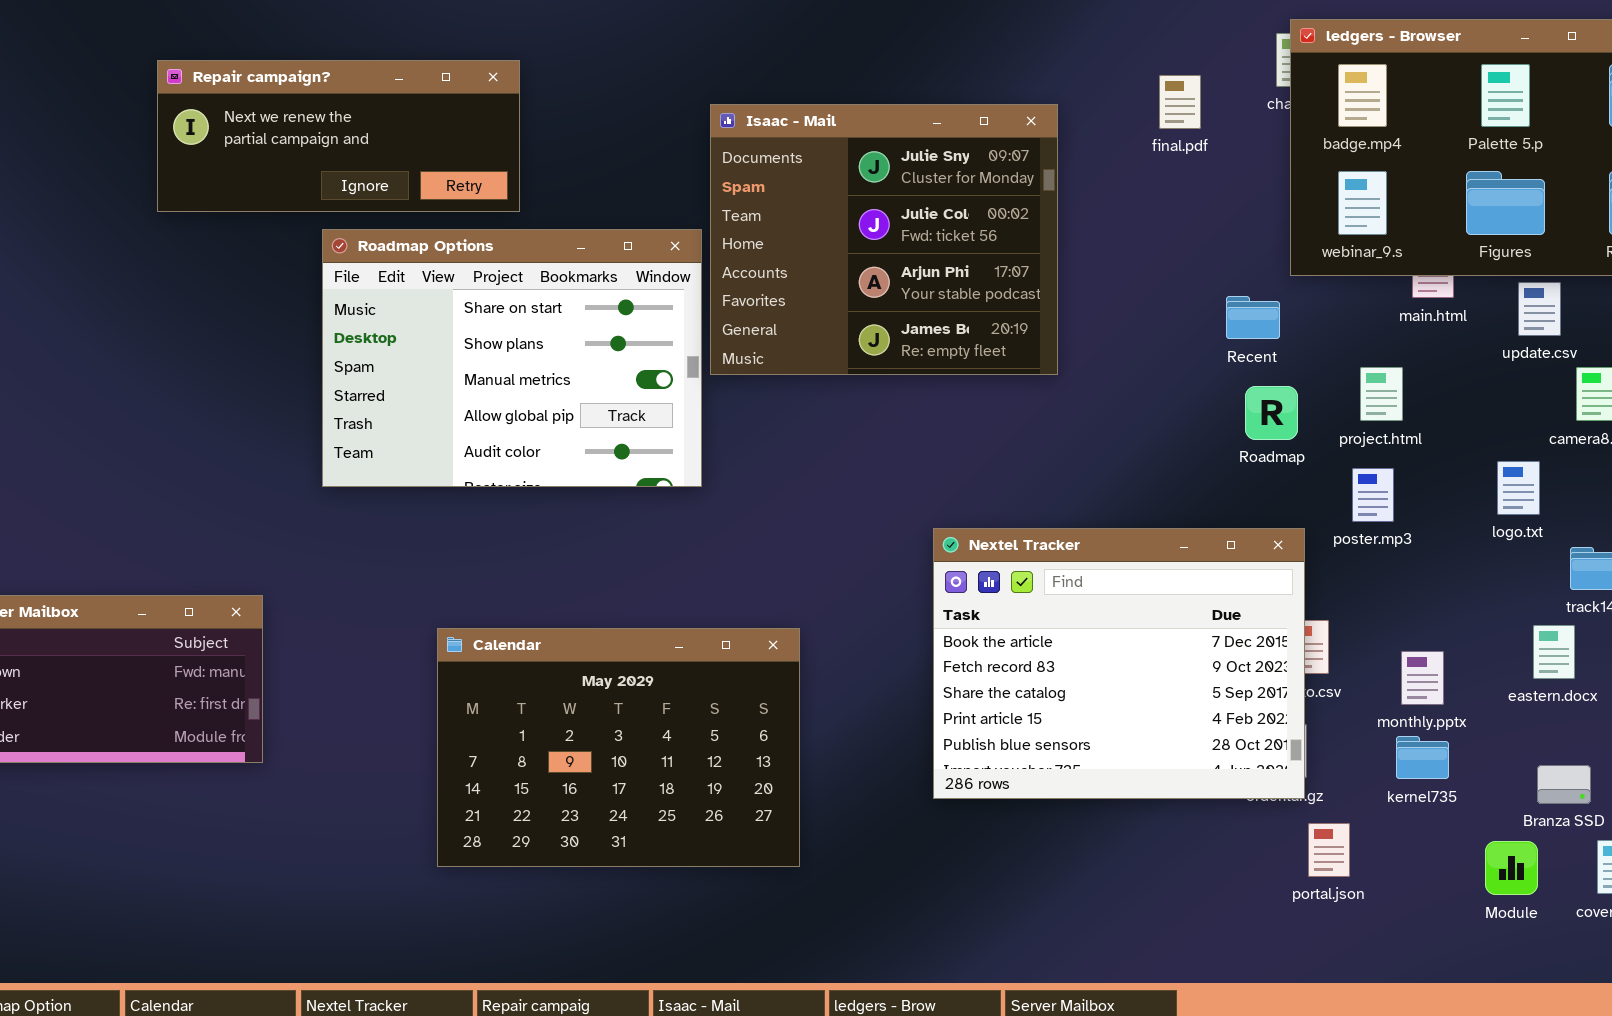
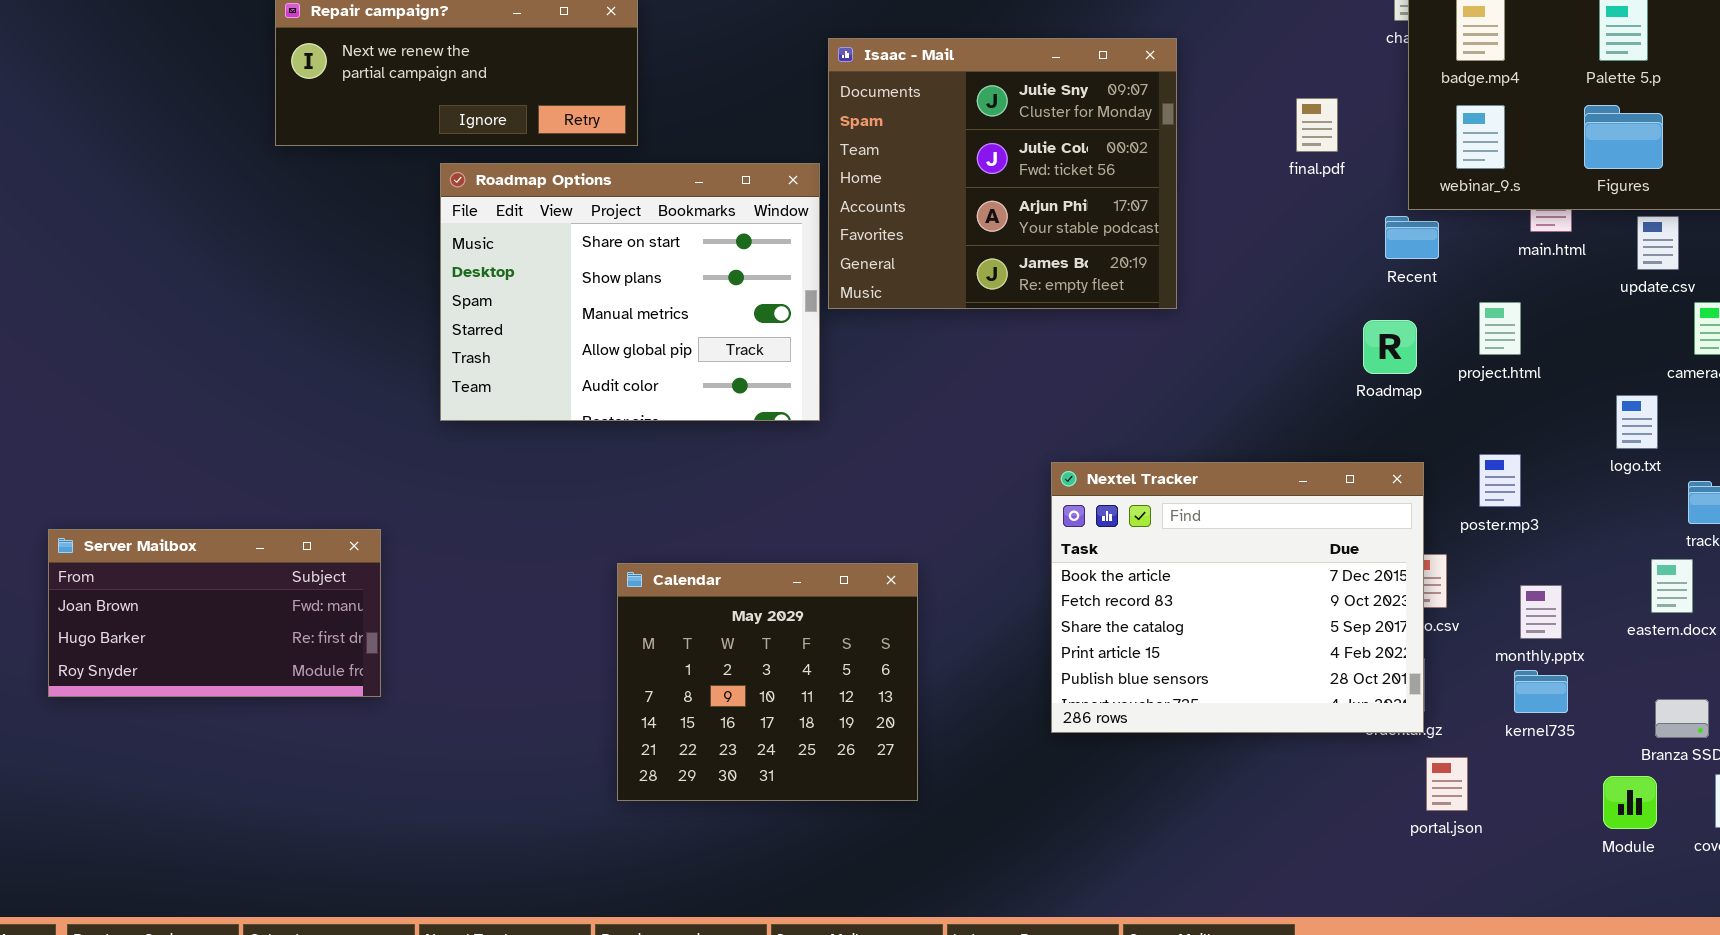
final.pdf: [1159,75,1201,129] -> [1296,98,1338,152], moved
Recent: [1226,296,1280,339] -> [1385,216,1439,259], moved
poster.mp3: [1352,468,1394,522] -> [1479,454,1521,507], moved
Calendar: [437,628,800,867] -> [617,563,918,801], resized

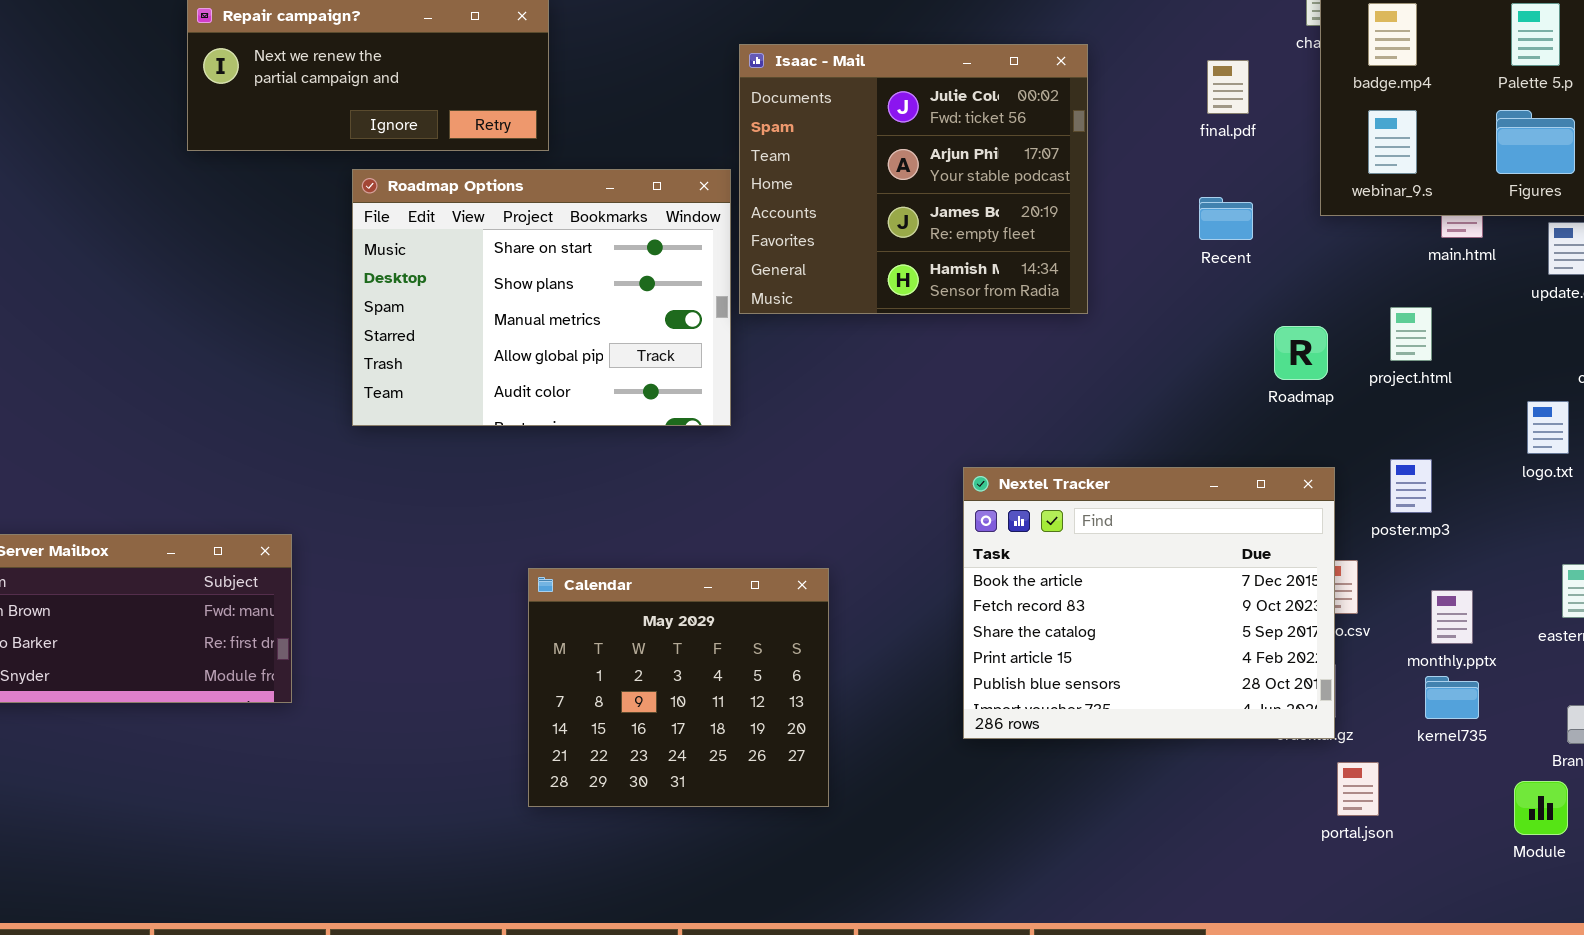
Isaac - Mail: [828,38,1177,309] -> [739,44,1088,314], scrolled down 1 row
final.pdf: [1296,98,1338,152] -> [1207,60,1249,114], moved
Recent: [1385,216,1439,259] -> [1199,197,1253,240], moved

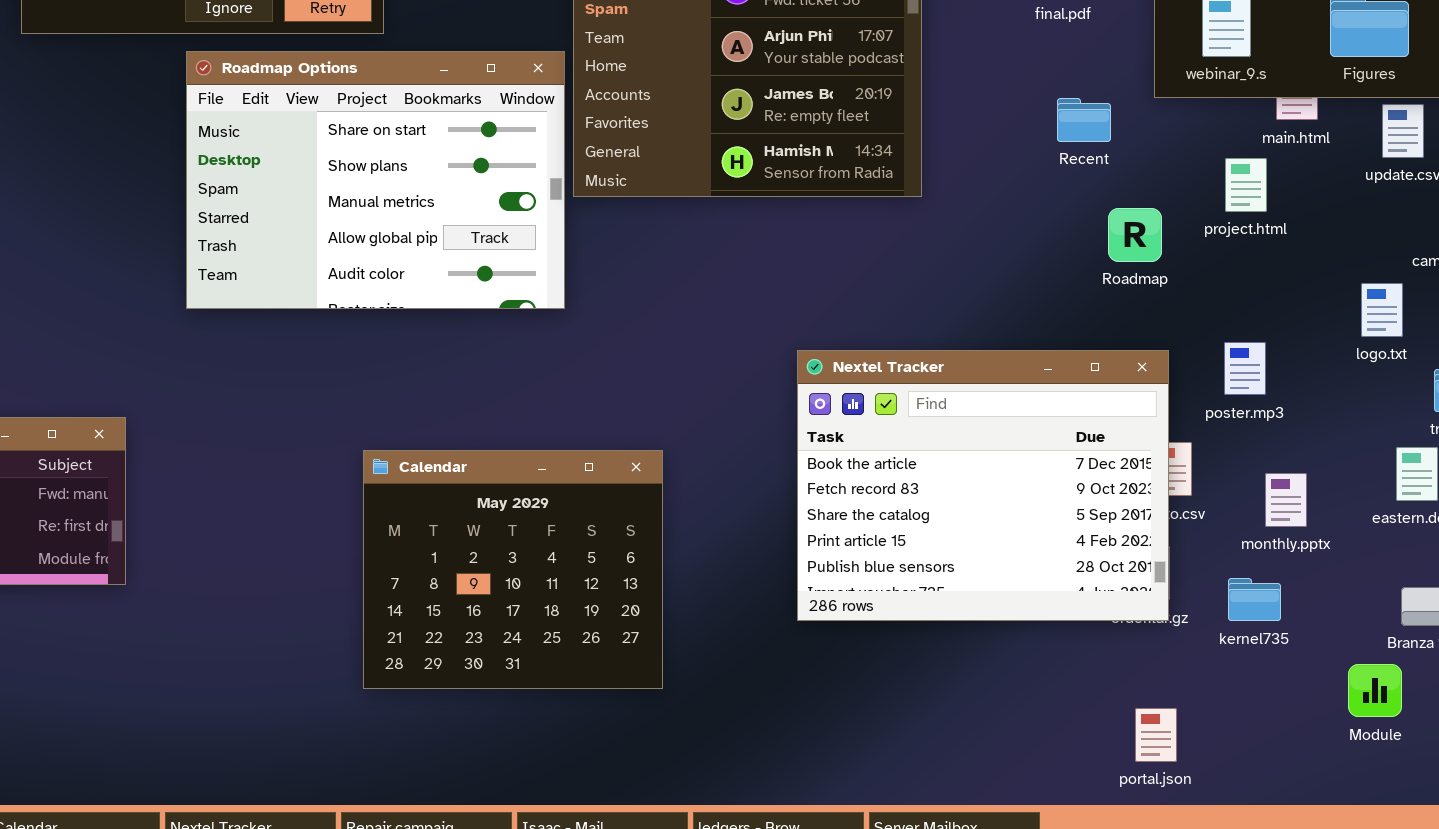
Recent: [1199,197,1253,240] -> [1057,98,1111,142], moved
project.html: [1390,307,1432,361] -> [1225,158,1267,212], moved
kernel735: [1425,676,1479,719] -> [1228,578,1281,621], moved
portal.json: [1337,762,1379,816] -> [1135,708,1177,762], moved

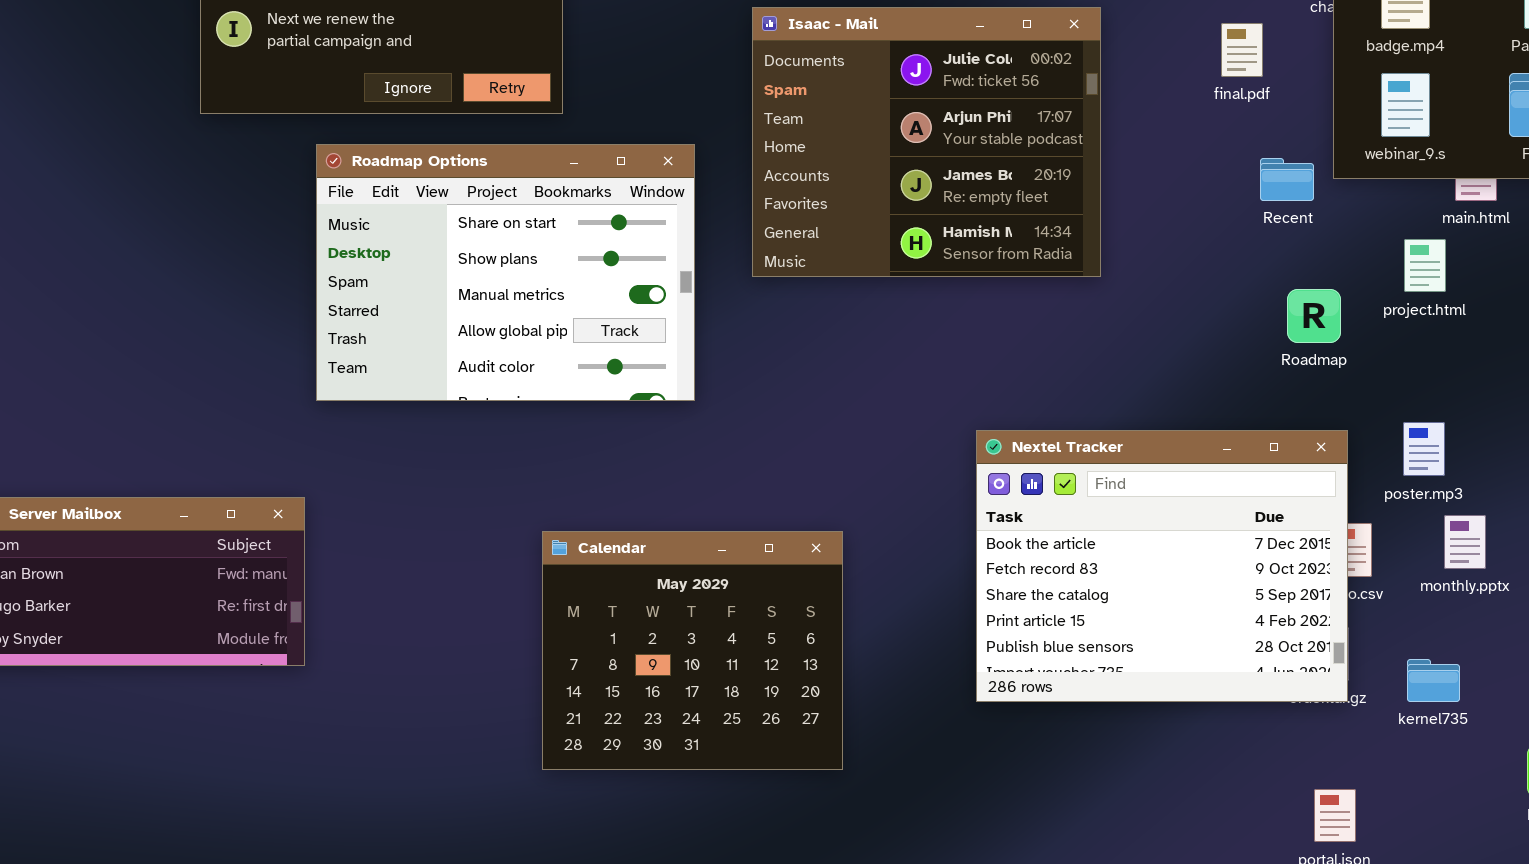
Roadmap Options: [186,51,565,309] -> [316,144,695,401], moved
Recent: [1057,98,1111,142] -> [1260,158,1314,201], moved
monthly.pptx: [1265,473,1307,527] -> [1444,515,1486,569], moved

